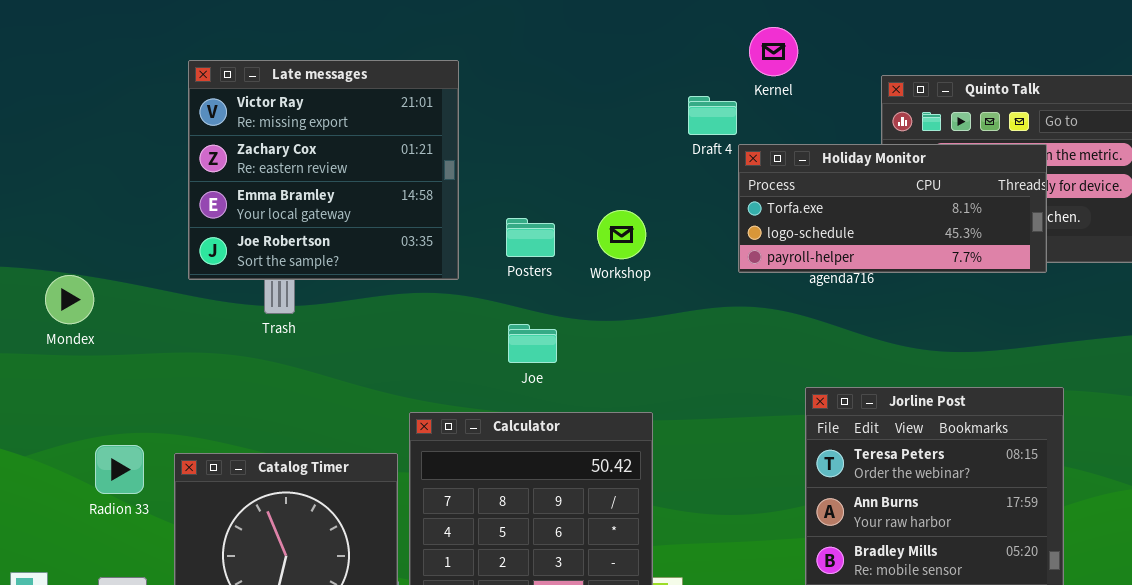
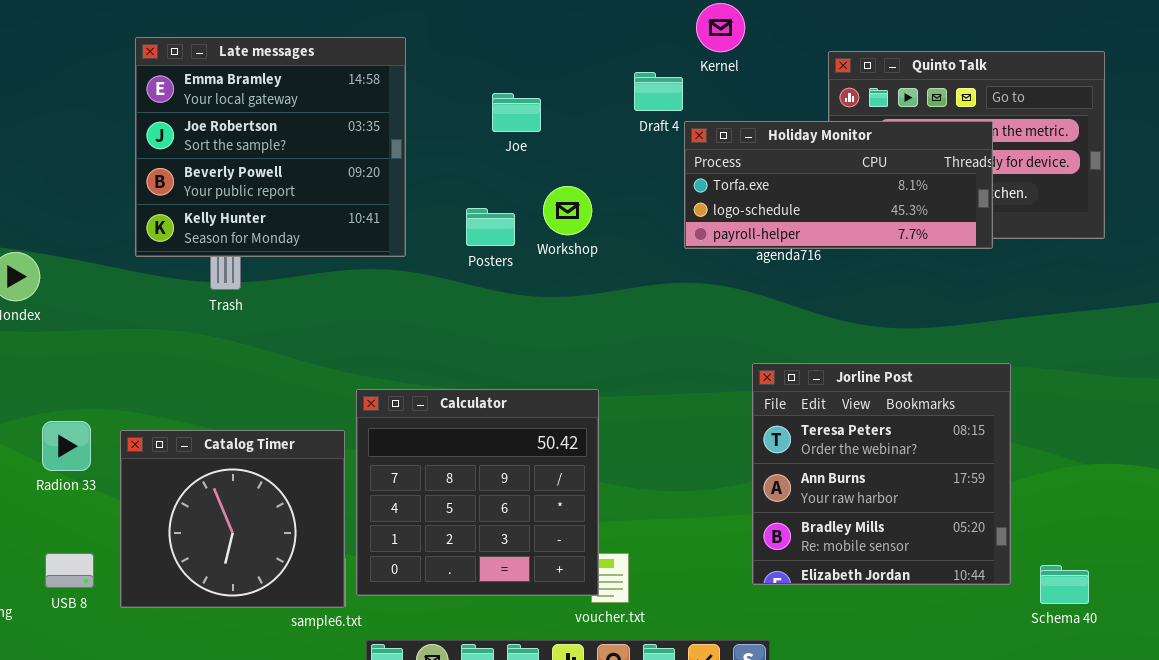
Late messages: [188,60,459,280] -> [135,37,406,257], scrolled down 2 rows
Posters: [506,218,555,257] -> [466,208,515,246], moved
Joe: [508,324,557,363] -> [492,93,541,132], moved

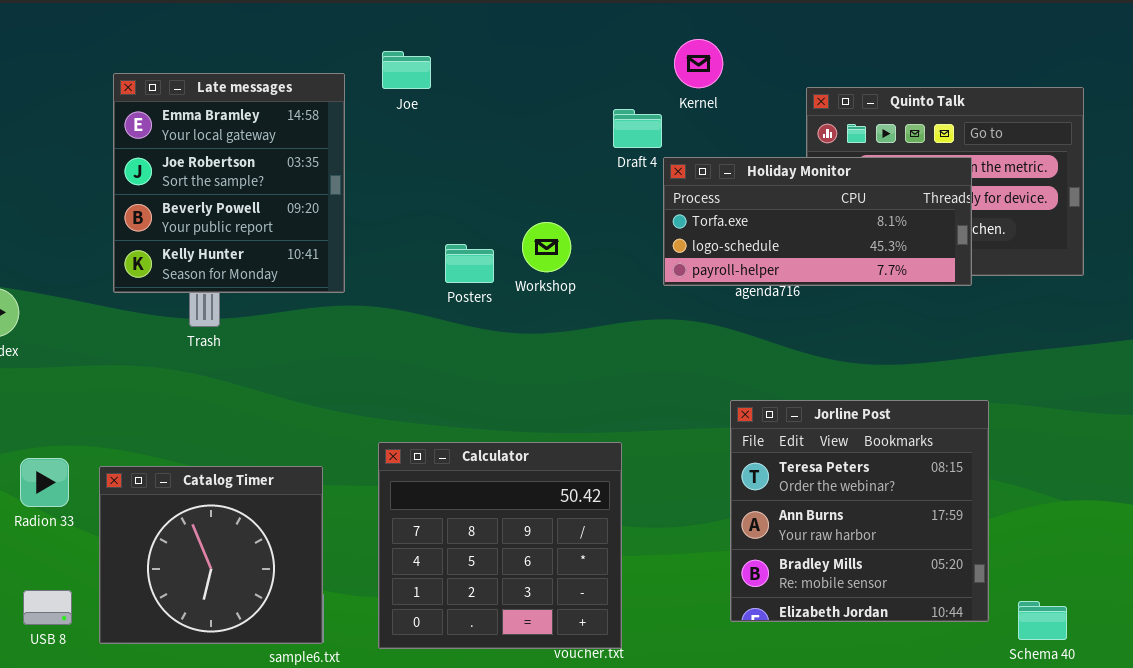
Late messages: [135,37,406,257] -> [113,73,345,293], resized
Joe: [492,93,541,132] -> [382,51,431,89], moved
Calculator: [356,389,599,596] -> [378,442,622,649], moved

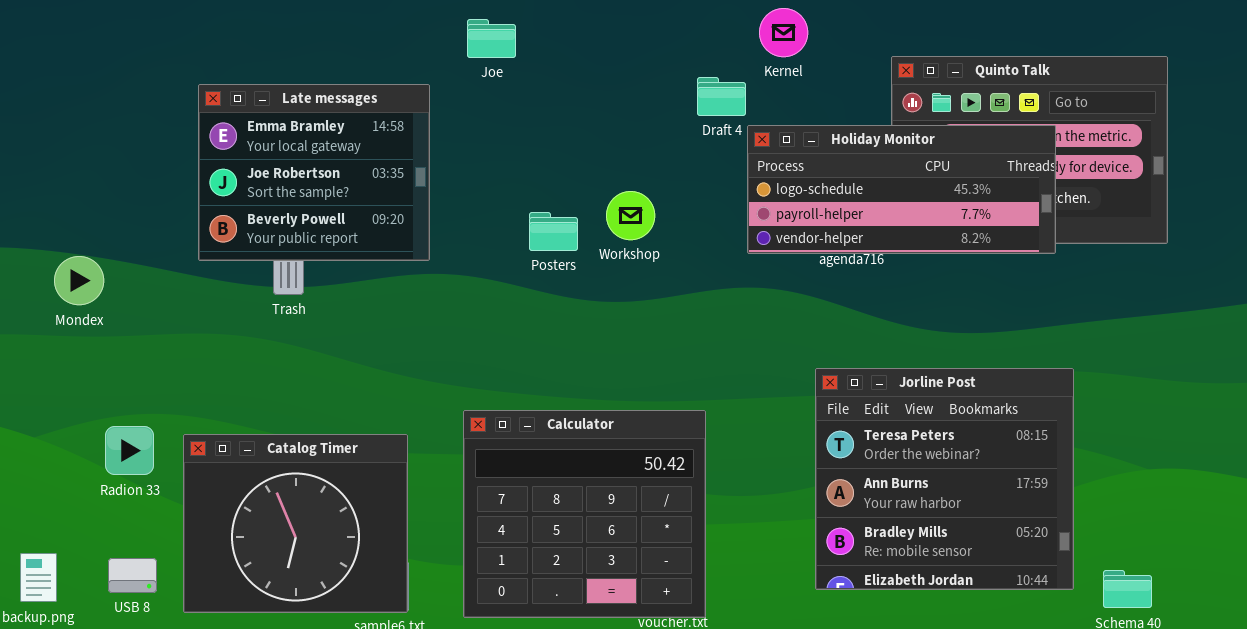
Late messages: [113,73,345,293] -> [198,84,430,261], resized
Holiday Monitor: [663,157,972,286] -> [747,125,1056,254], scrolled down 1 row

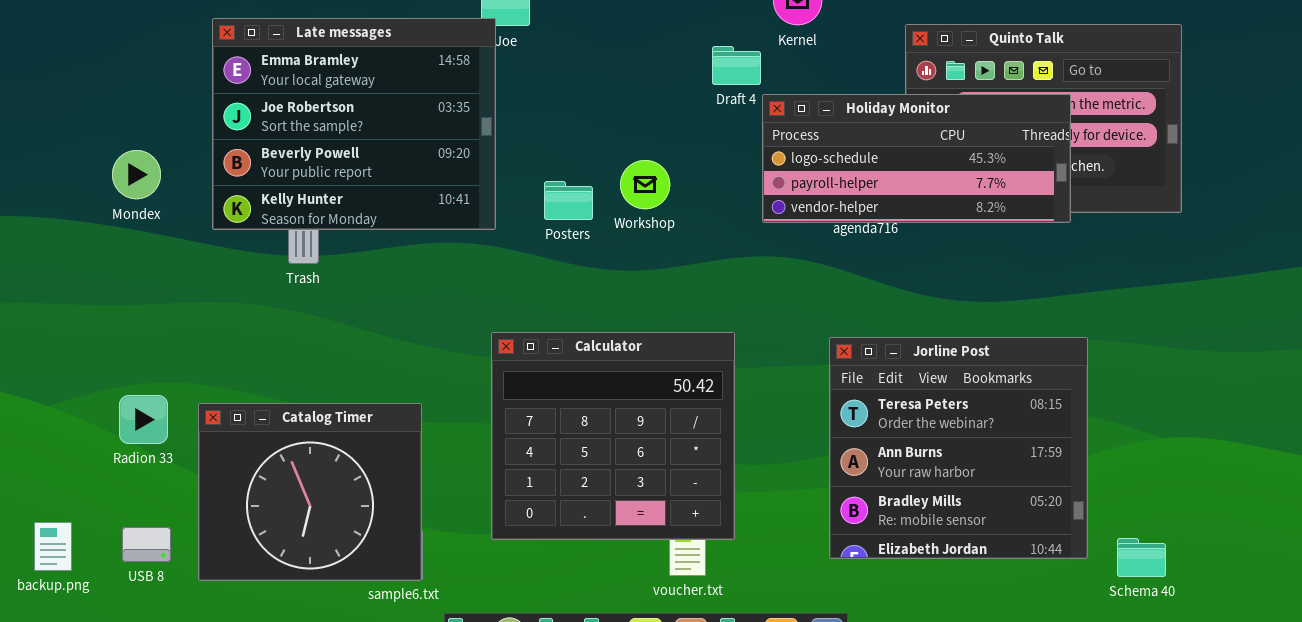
Late messages: [198,84,430,261] -> [212,18,496,230], resized
Mondex: [54,256,104,305] -> [112,150,161,199], moved
Calculator: [463,410,706,618] -> [491,332,735,540], moved

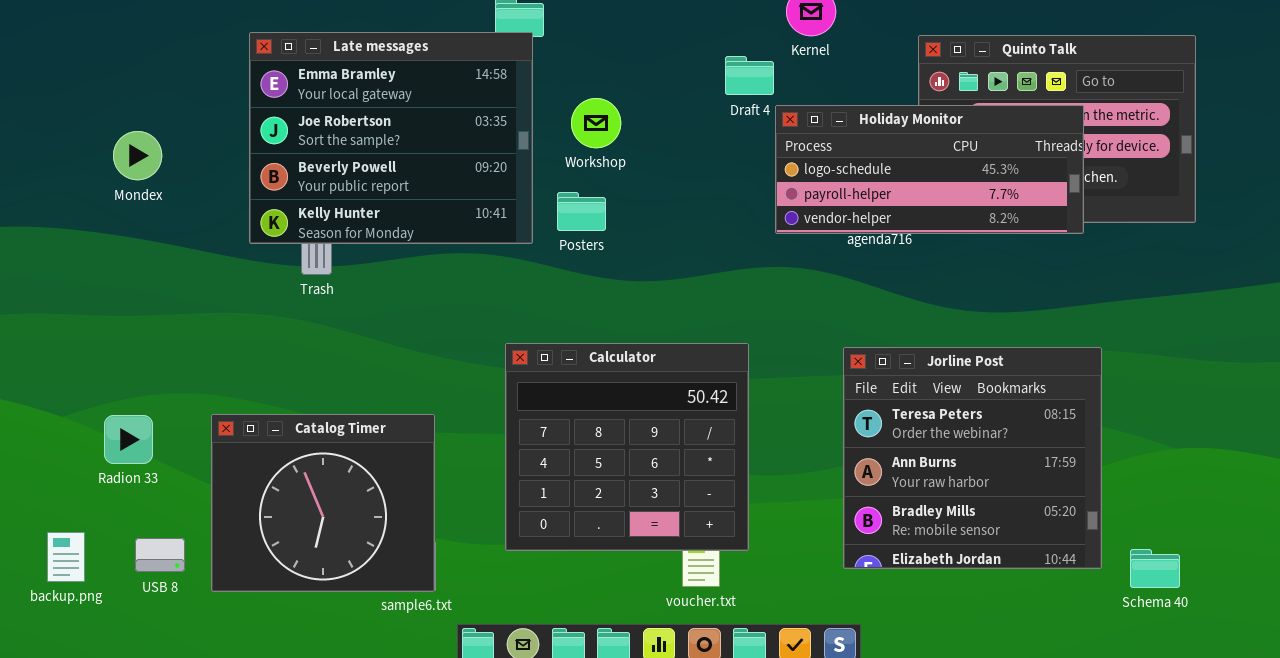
Late messages: [212,18,496,230] -> [249,32,533,244], moved
Mondex: [112,150,161,199] -> [113,131,162,180], moved
Workshop: [620,160,670,209] -> [571,98,621,148], moved
Radion 33: [119,395,168,444] -> [104,415,153,464], moved

